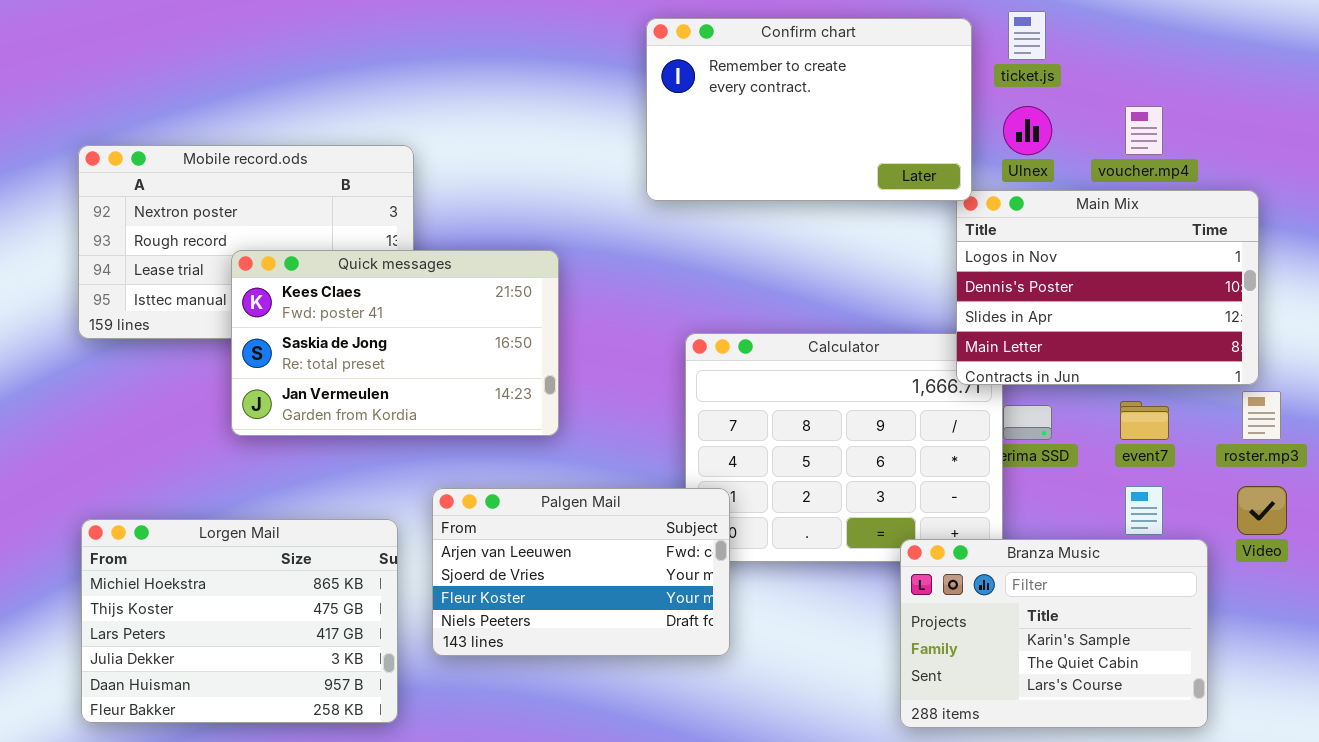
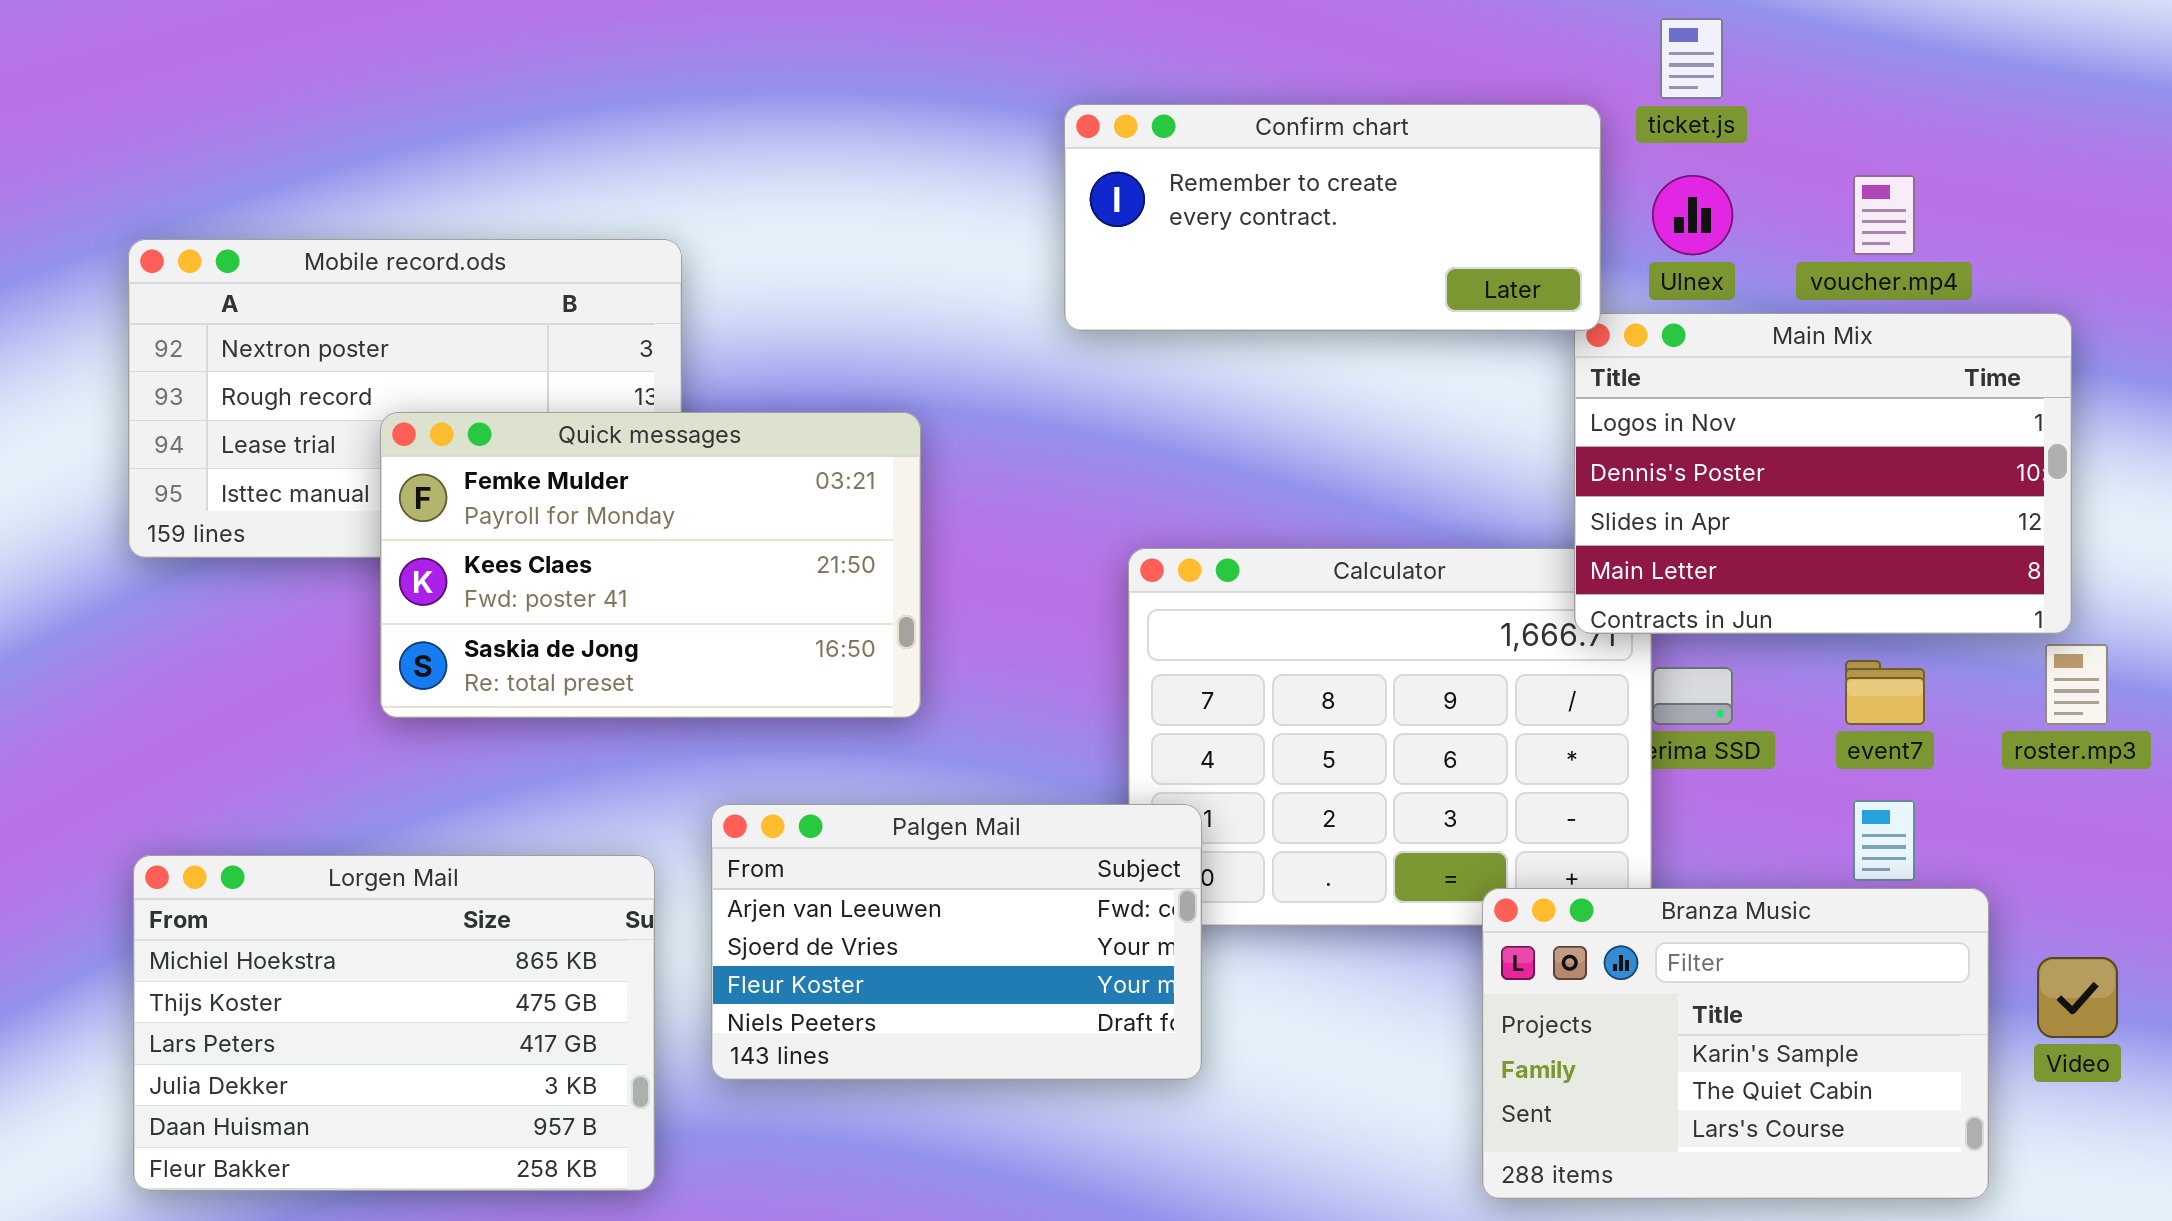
Confirm chart: [646,18,972,201] -> [1064,104,1601,331], resized
Quick messages: [231,250,559,436] -> [380,412,921,718], scrolled up 1 row
Video: [1237,486,1287,535] -> [2037,957,2118,1038], moved

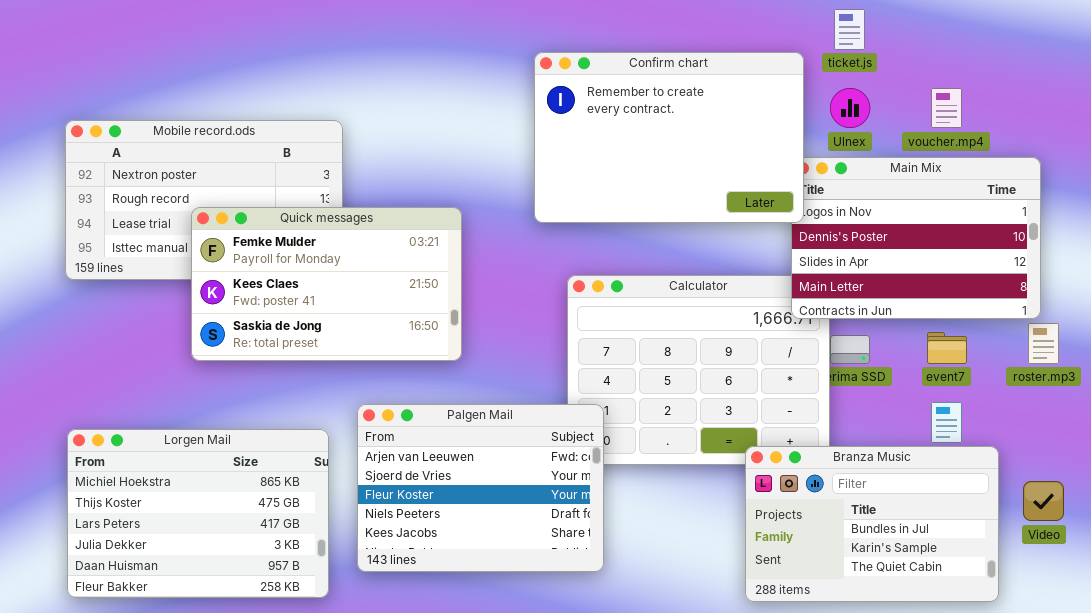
Confirm chart: [1064,104,1601,331] -> [534,52,804,223], resized
Palgen Mail: [711,804,1202,1080] -> [357,404,604,572], resized
Branza Music: [1482,888,1989,1199] -> [745,446,999,602], scrolled up 1 row

